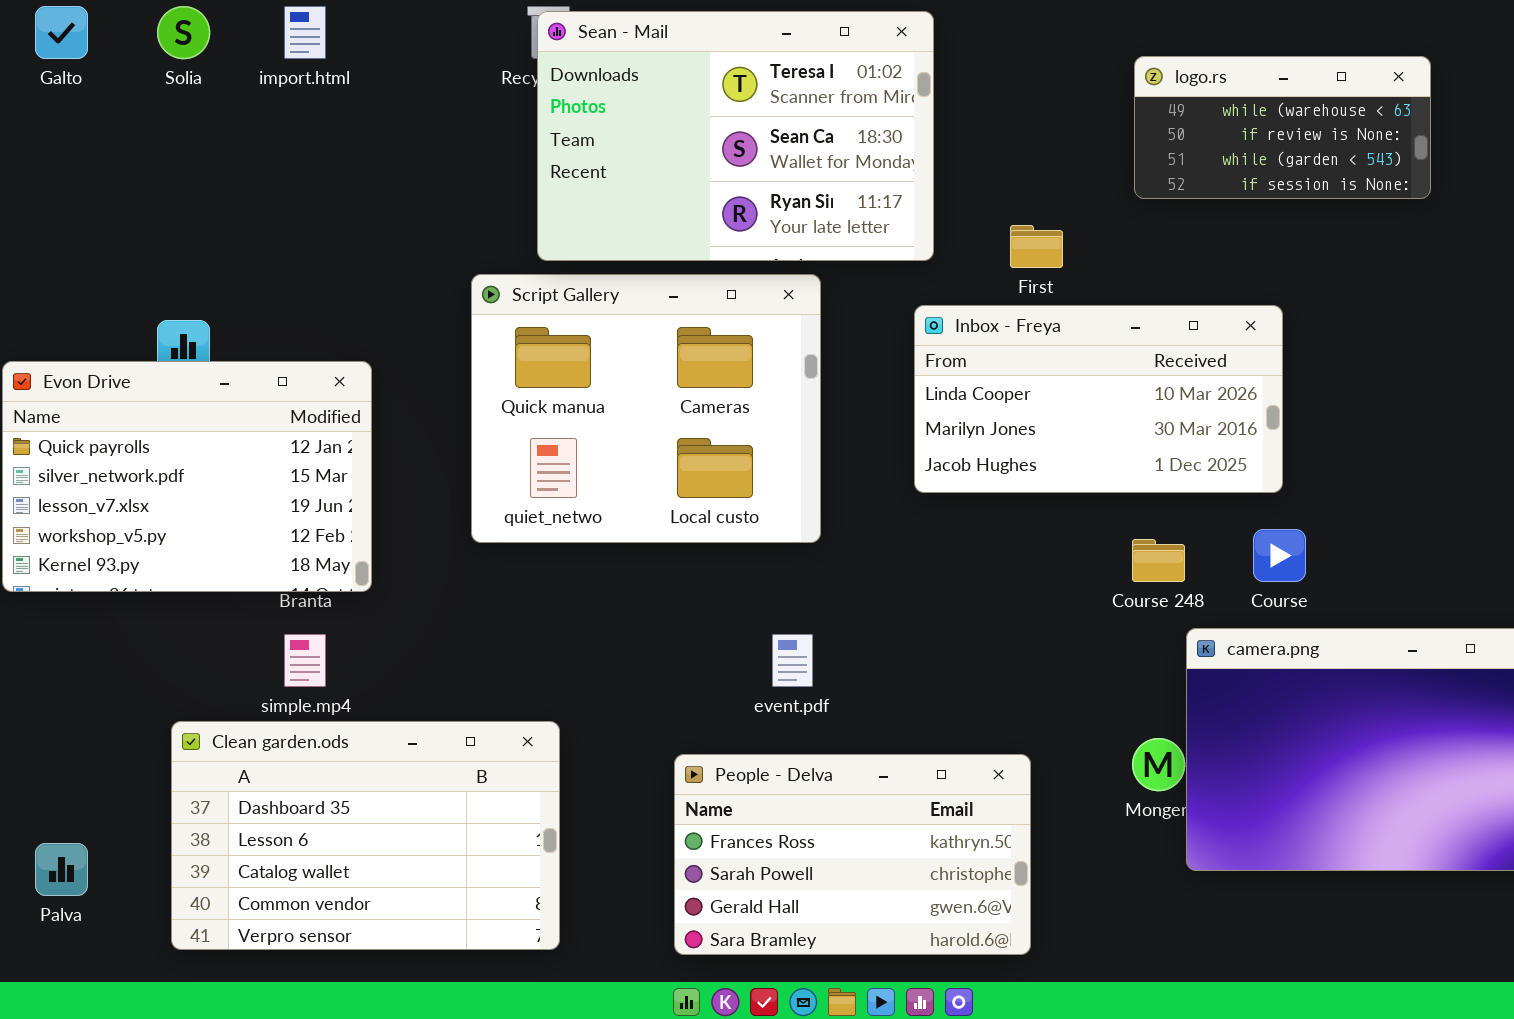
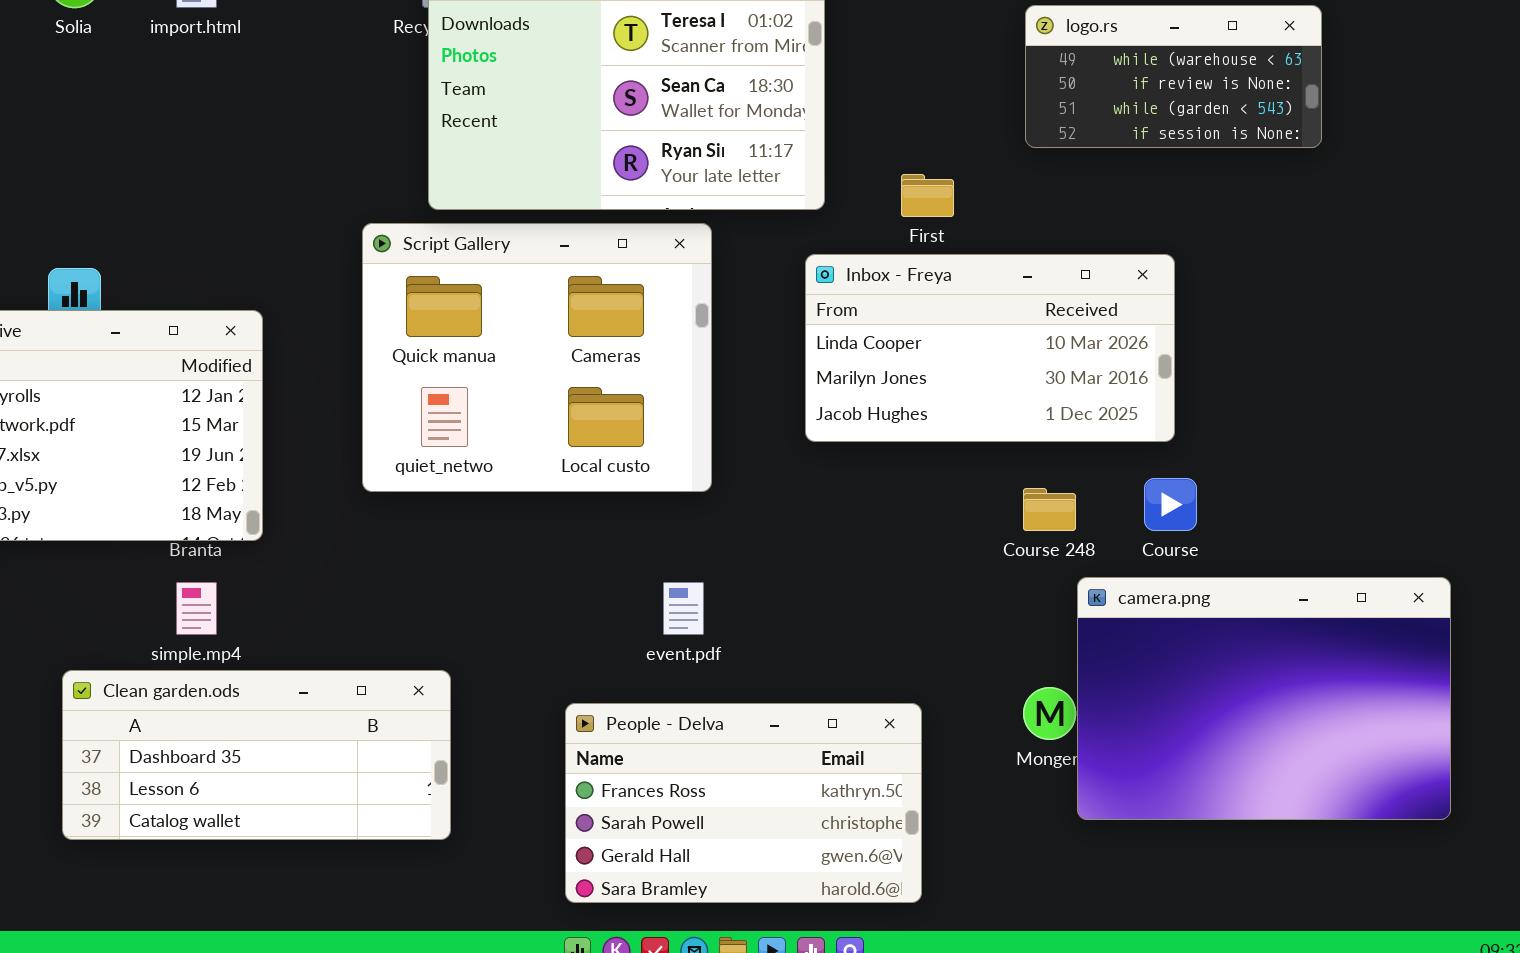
Clean garden.ods: [171,721,560,950] -> [62,670,451,840], resized

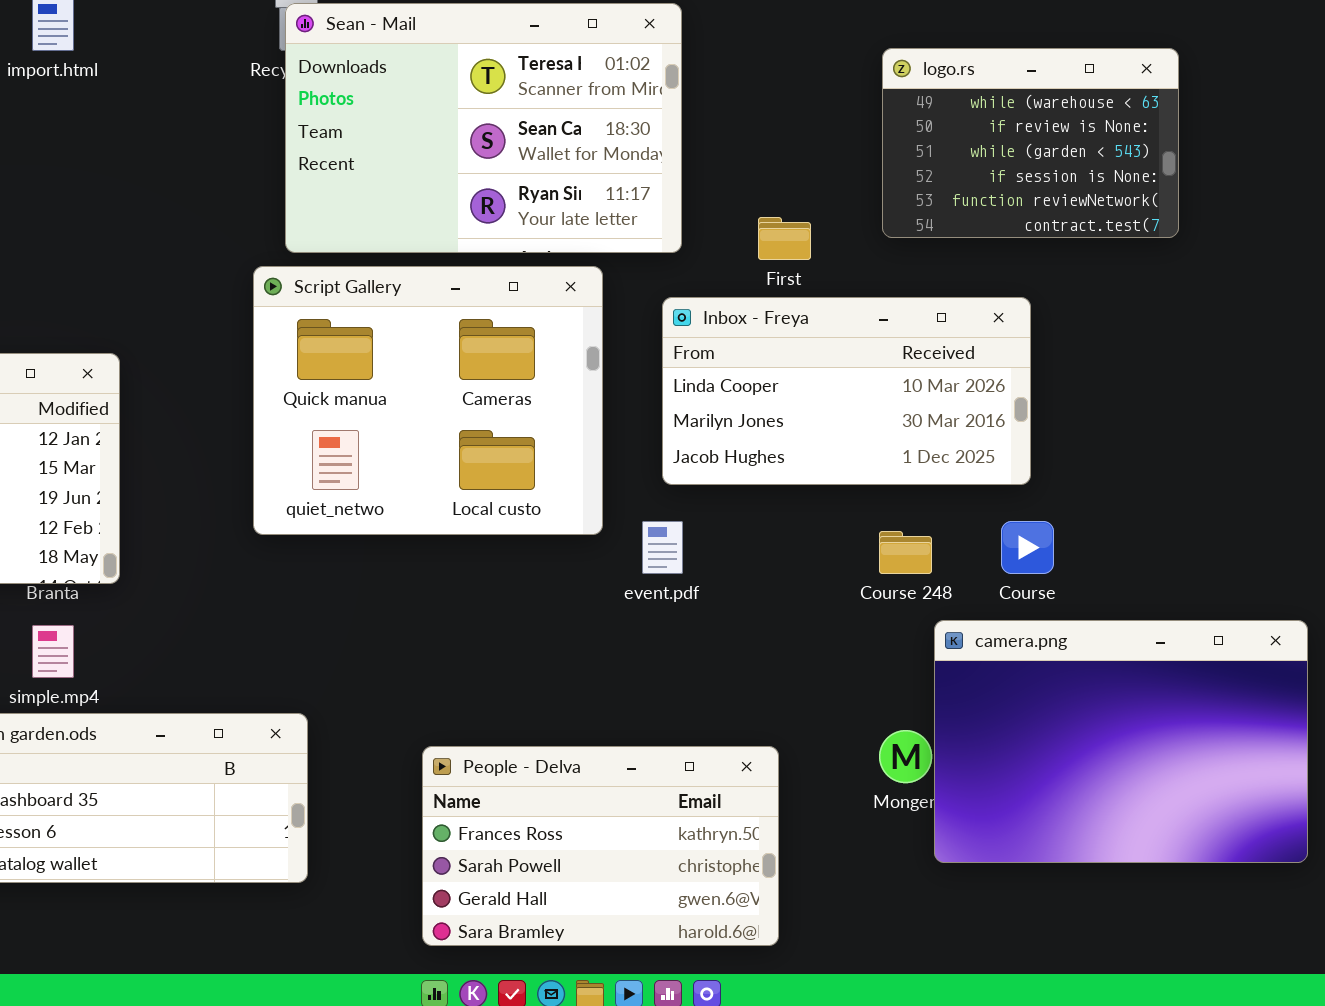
logo.rs: [1025,5,1322,148] -> [882,48,1179,238], resized
Script Gallery: [362,223,712,492] -> [253,266,603,535], moved
event.pdf: [663,582,704,635] -> [642,521,683,574], moved

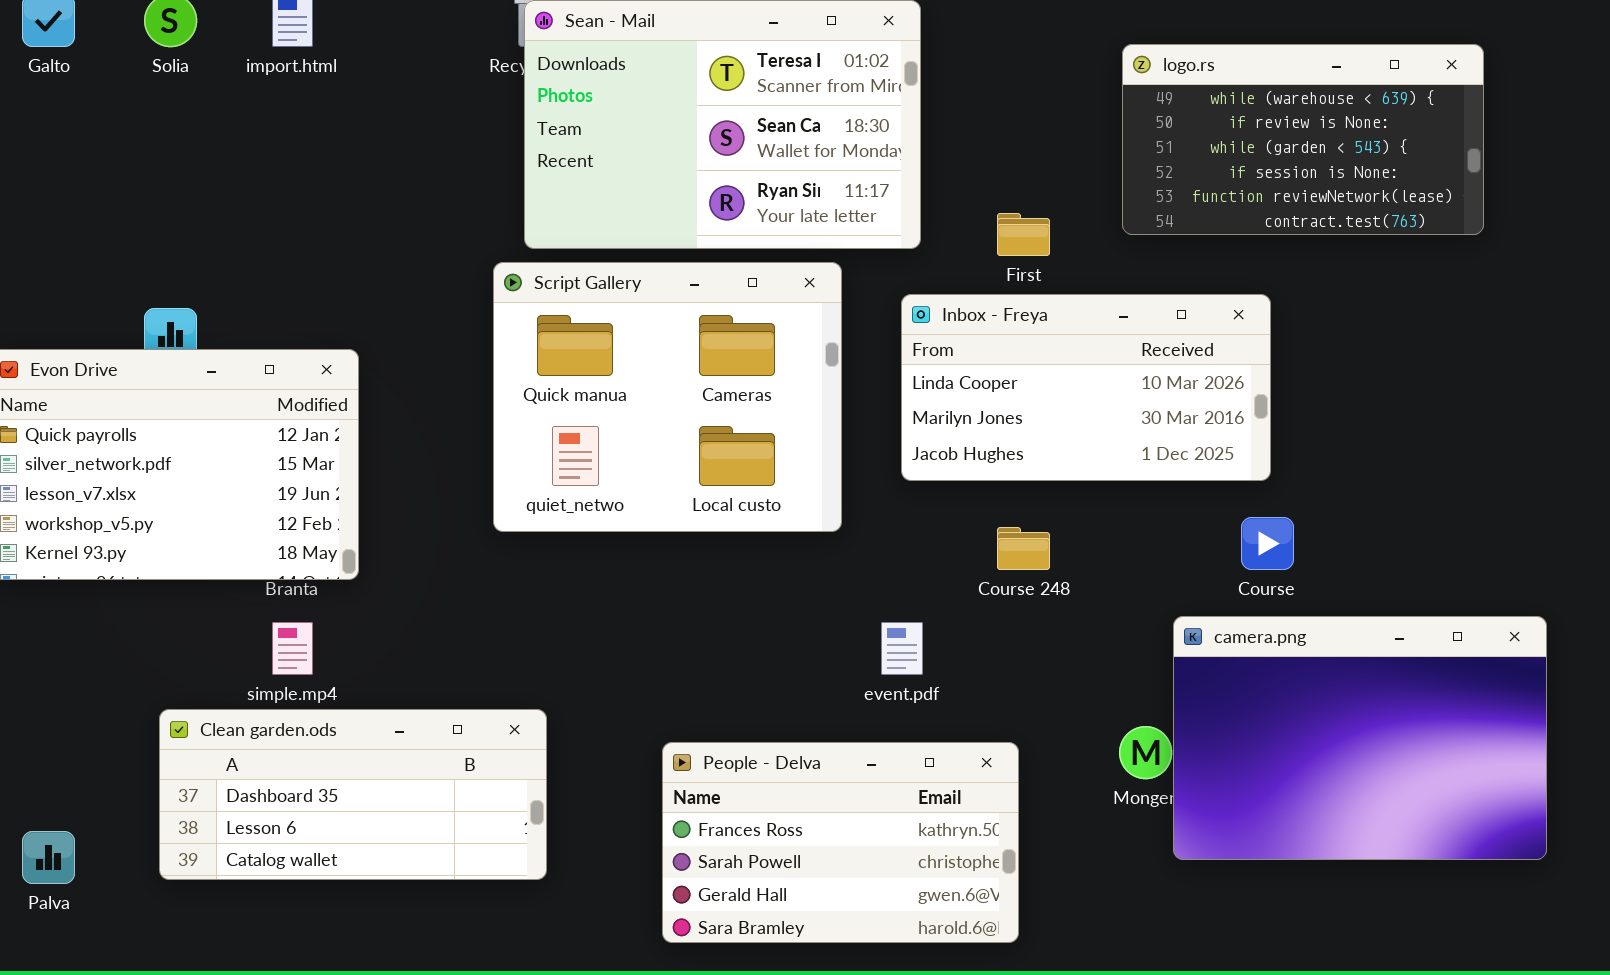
logo.rs: [882,48,1179,238] -> [1122,44,1484,235], resized
event.pdf: [642,521,683,574] -> [881,622,923,675], moved
Course 248: [879,531,932,574] -> [997,527,1050,570], moved

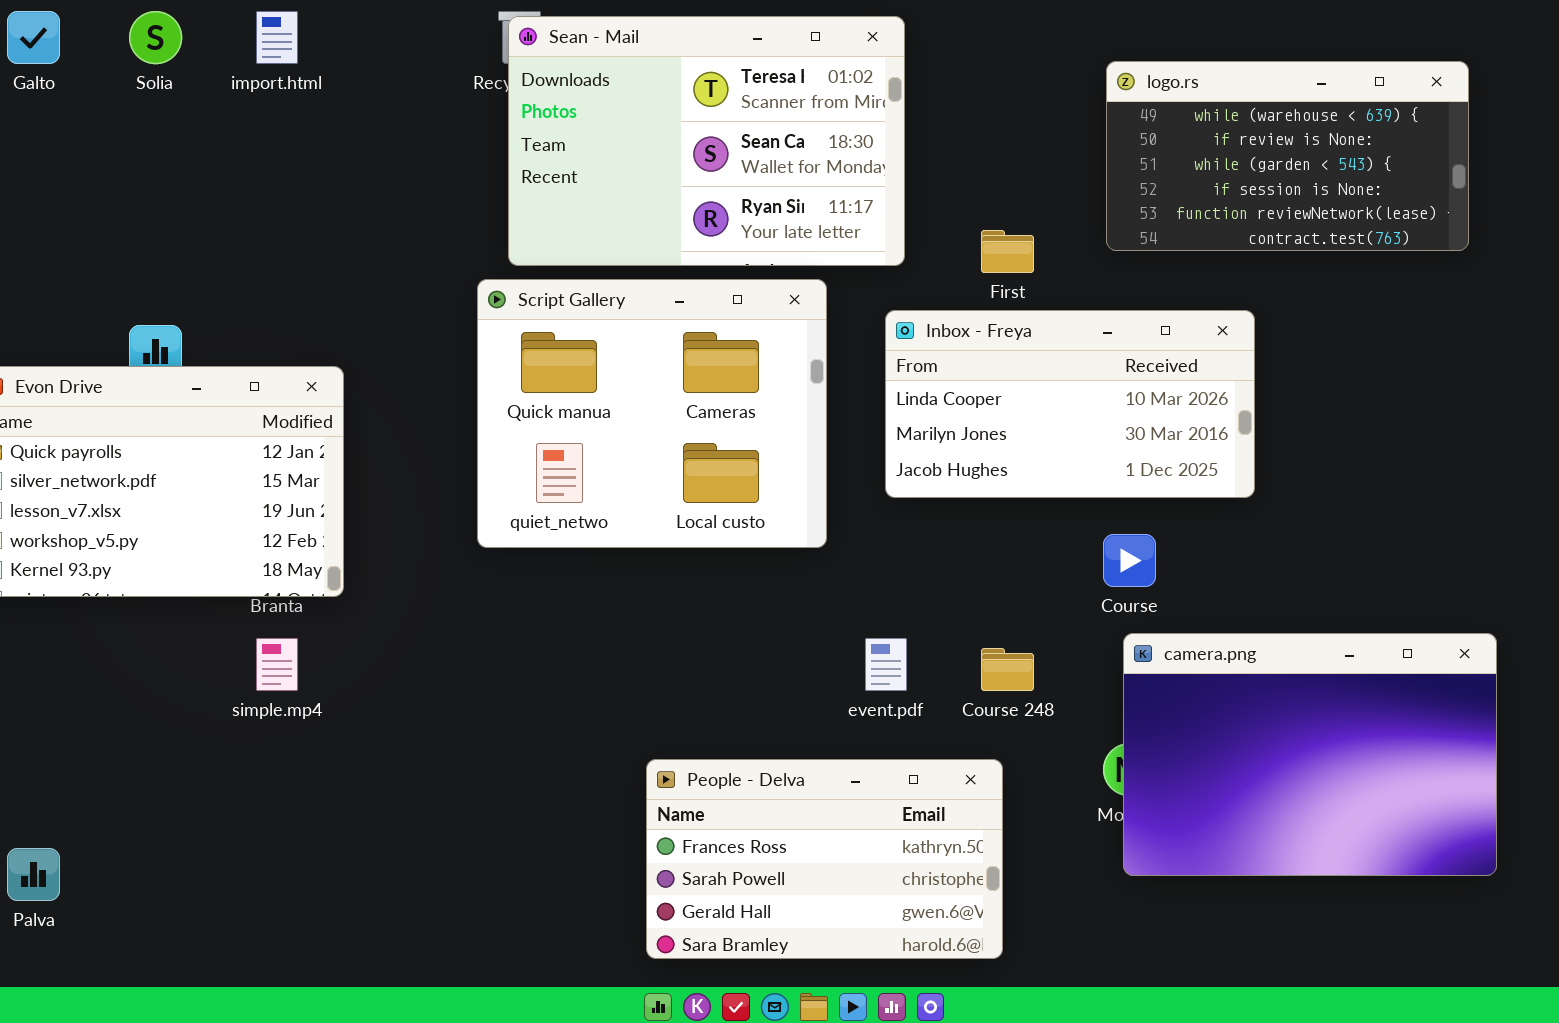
Course: [1241,517,1294,570] -> [1103,534,1156,587], moved
Course 248: [997,527,1050,570] -> [981,648,1034,691], moved
camera.png: [1173,616,1547,860] -> [1123,633,1497,876], moved
Clean garden.ods: [159,709,547,880] -> none, closed

